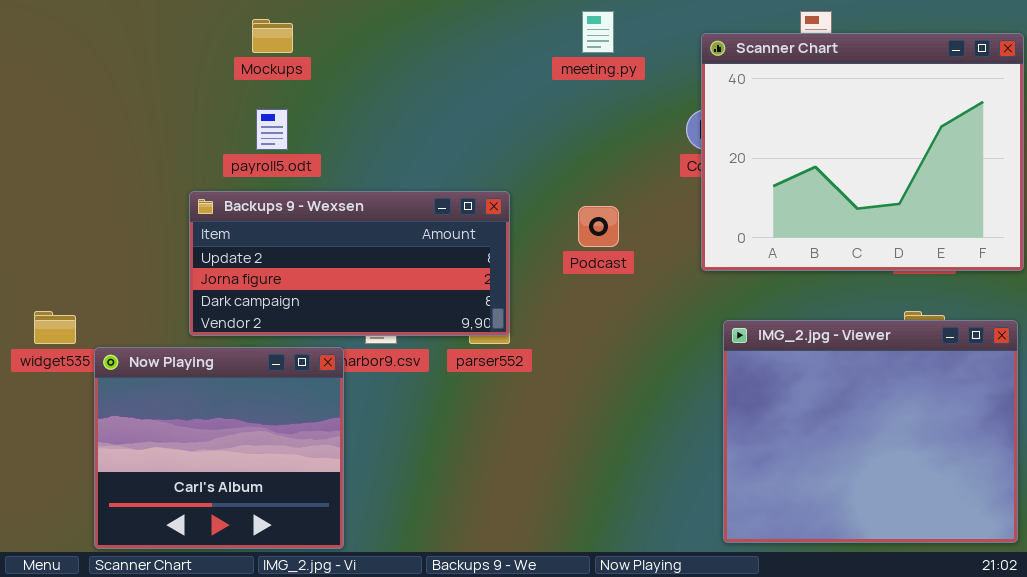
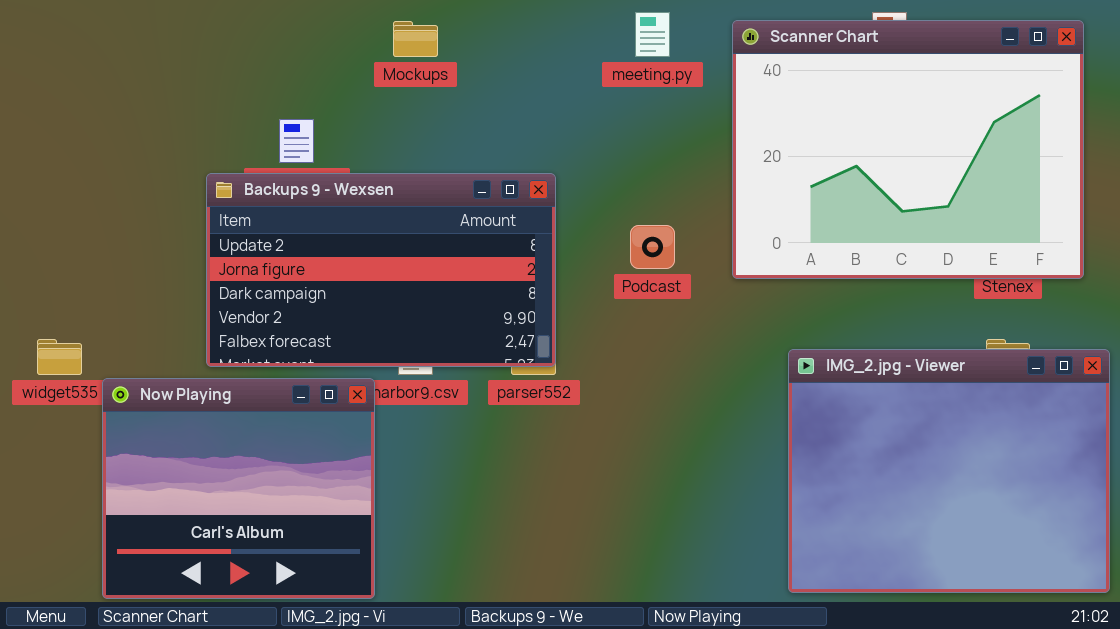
Mockups: [252,19,293,53] -> [393,21,438,57], moved
Scanner Chart: [701,33,1024,271] -> [732,20,1084,279], moved
Backups 9 - Wexsen: [189,191,510,336] -> [206,173,556,367], resized

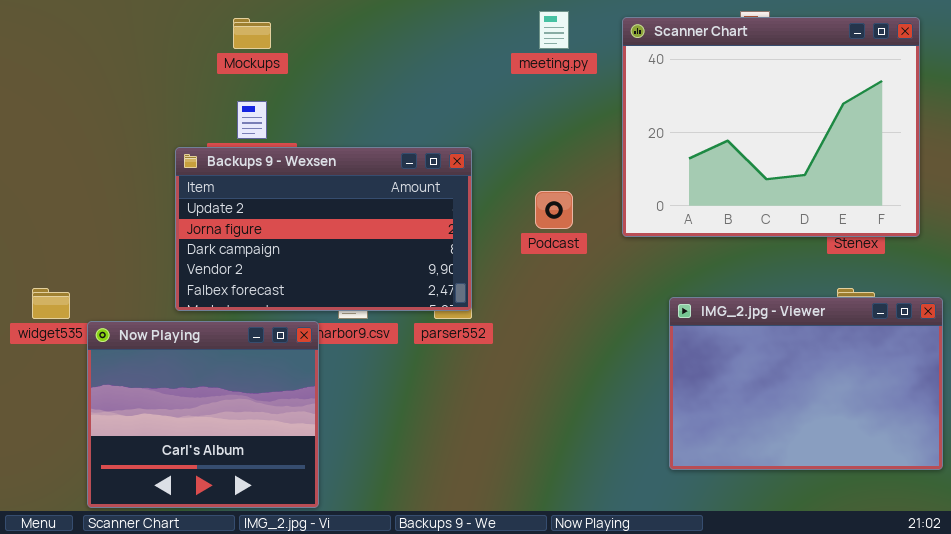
Mockups: [393,21,438,57] -> [233,18,271,49], moved
IMG_2.jpg - Viewer: [788,349,1110,593] -> [669,297,943,470], resized

